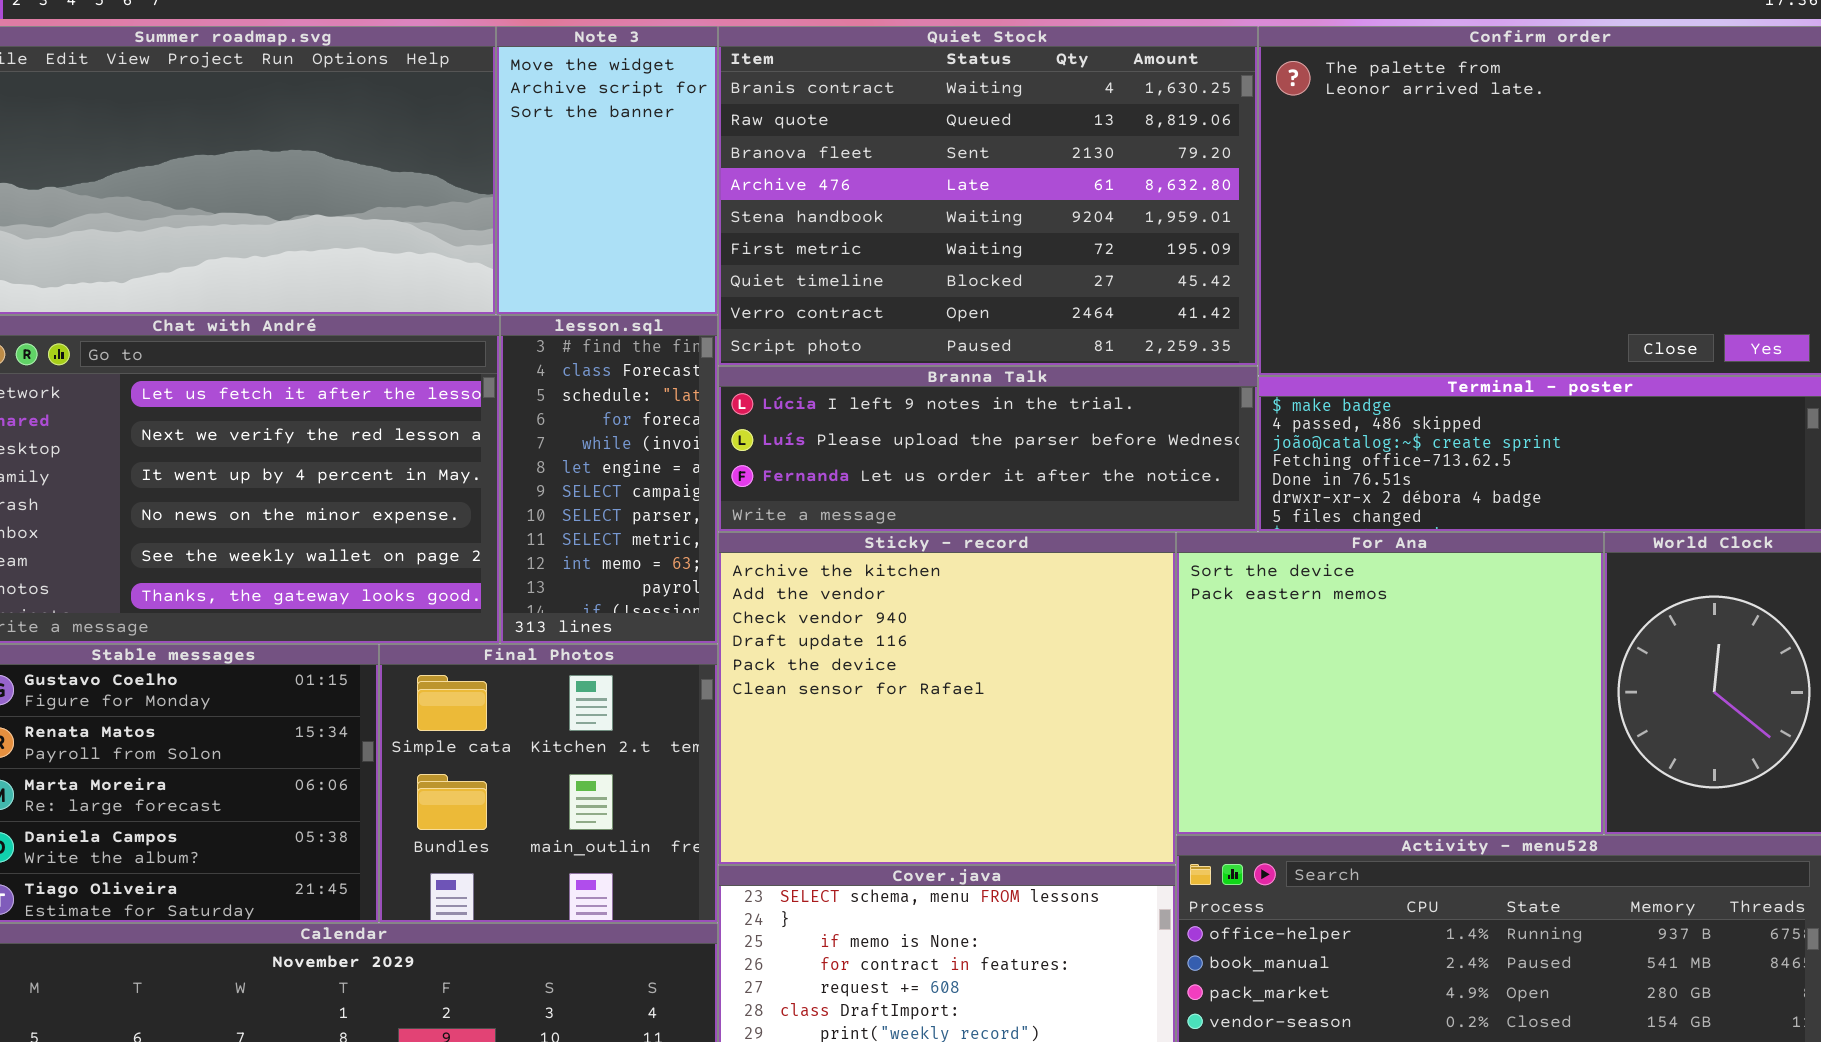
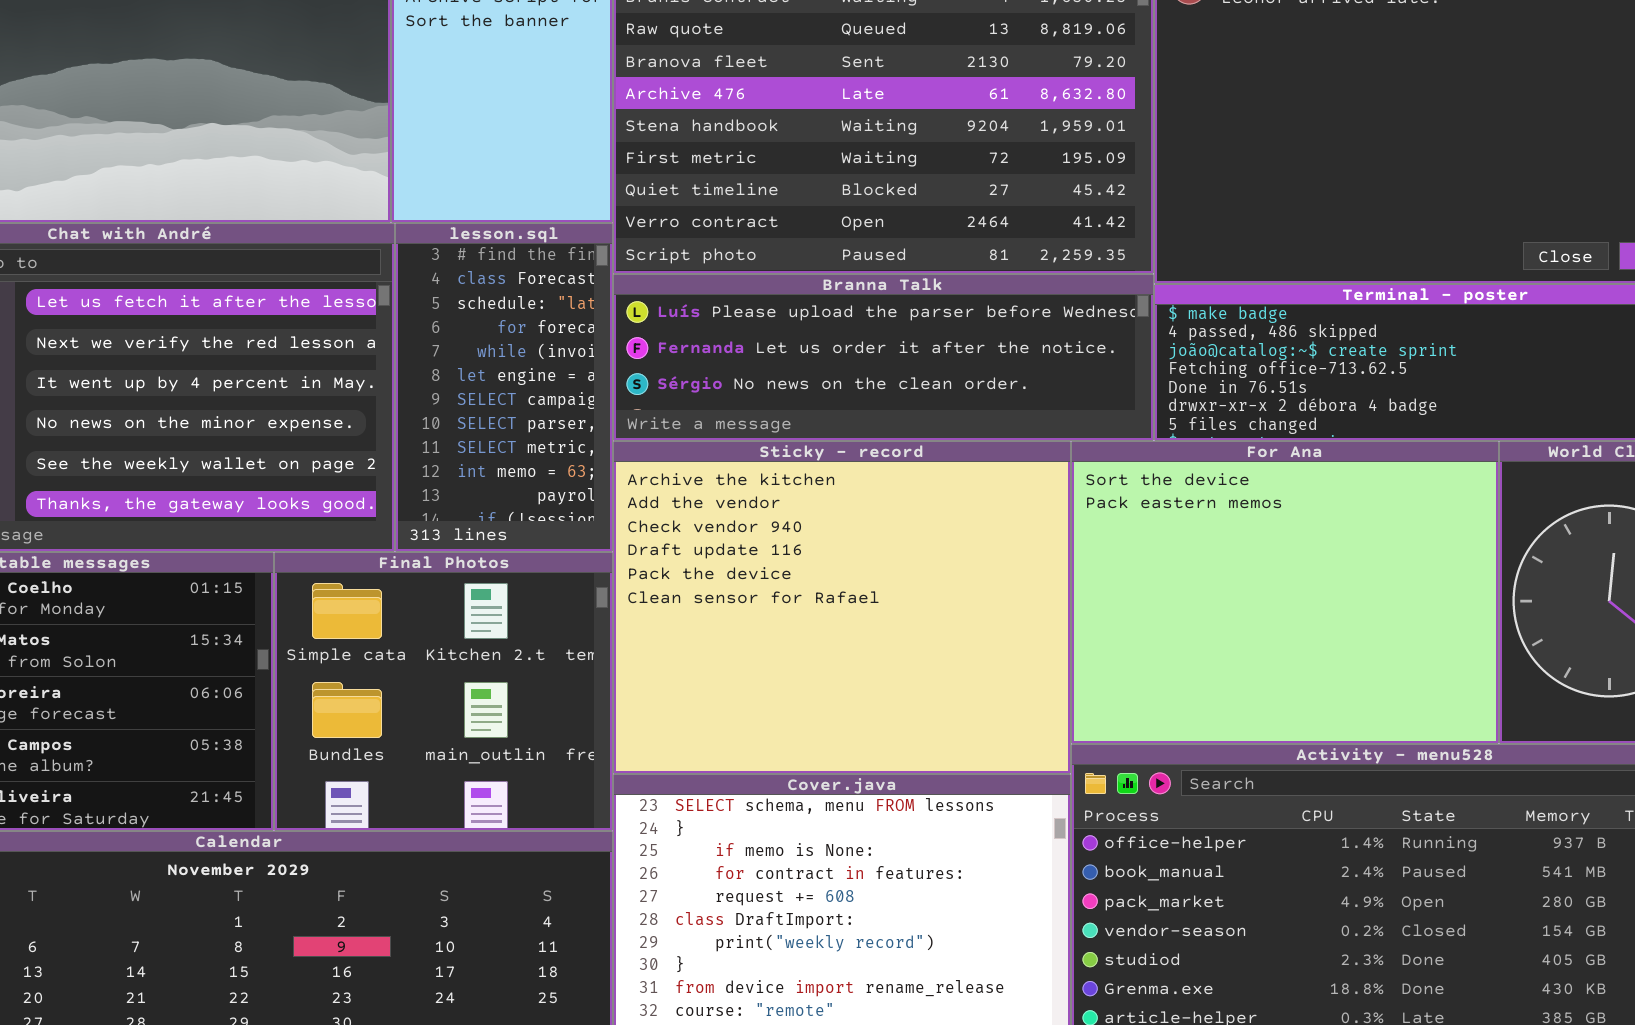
Branna Talk: [718,366,1258,532] -> [613,274,1154,441], scrolled down 1 row

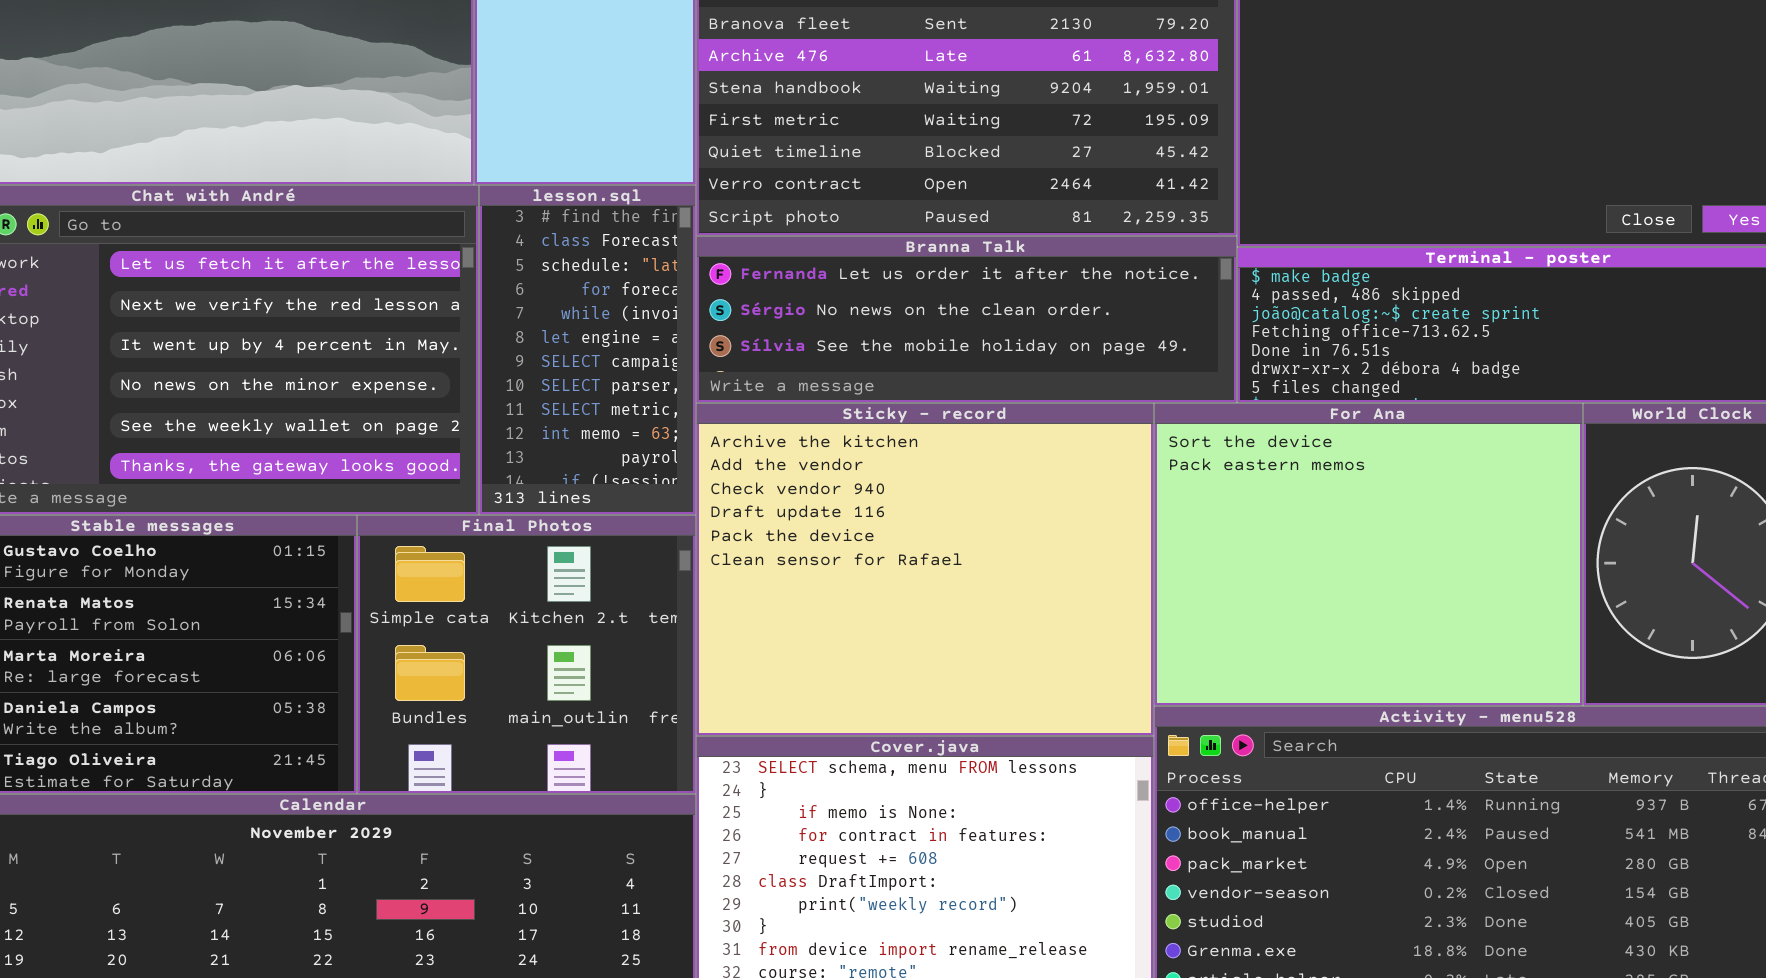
Branna Talk: [613,274,1154,441] -> [696,236,1237,403], scrolled down 1 row

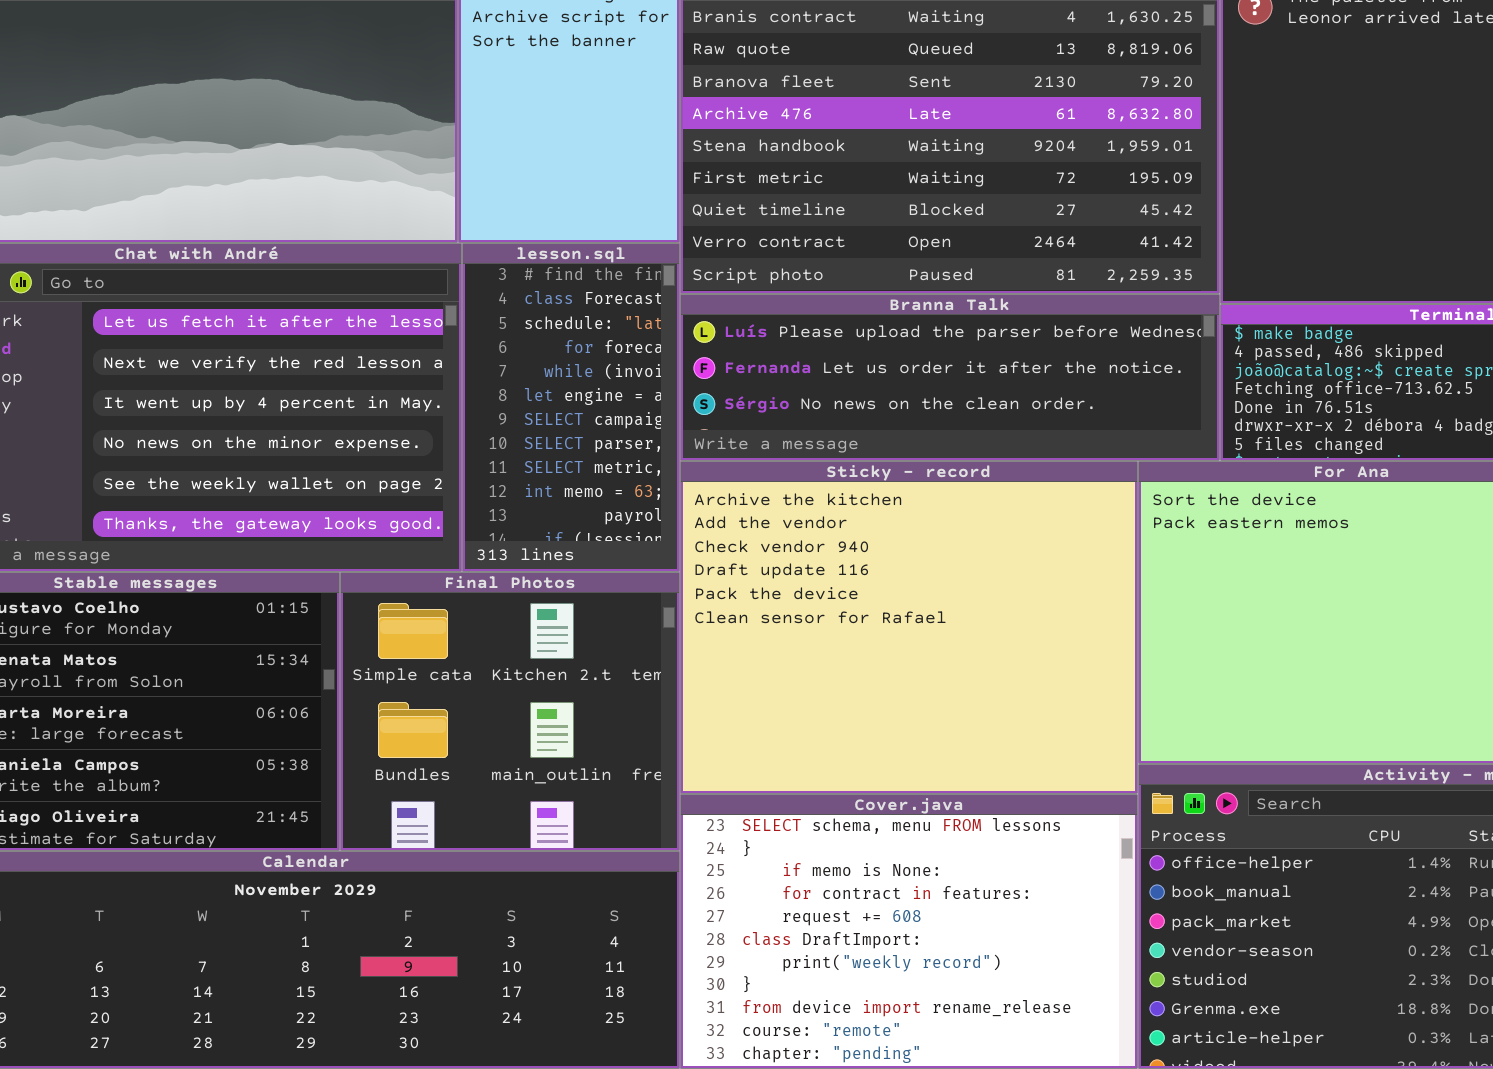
Branna Talk: [696,236,1237,403] -> [680,294,1220,461], scrolled up 1 row

